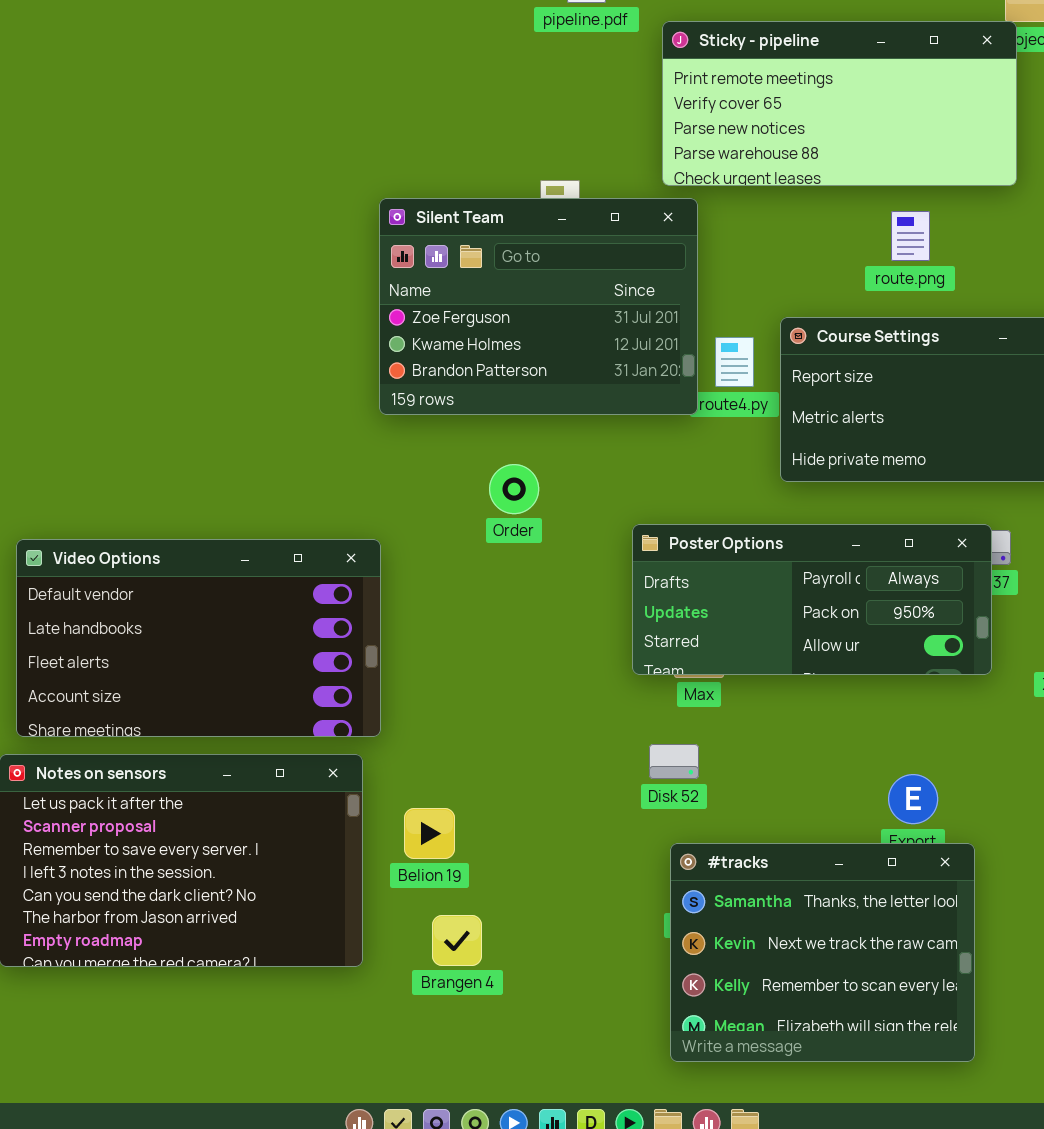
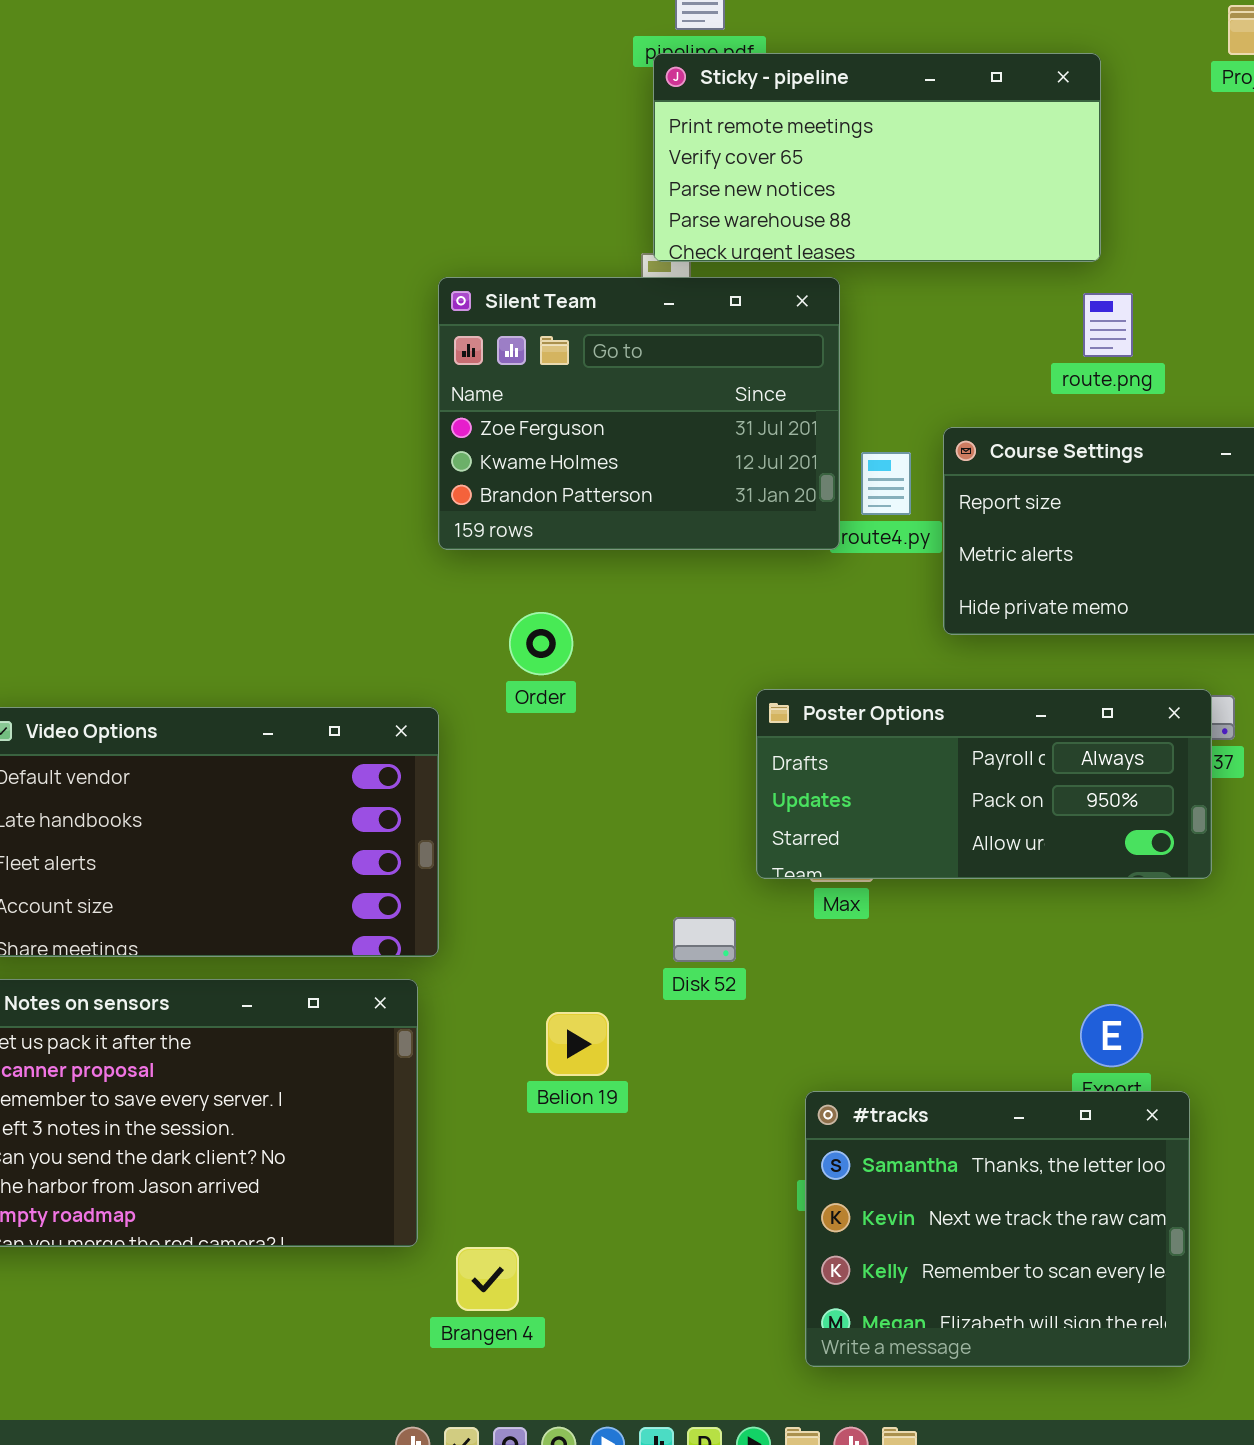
Sticky - pipeline: [662,21,1017,186] -> [653,53,1101,262], moved
Order: [489,464,539,514] -> [509,612,573,675], moved
Disk 52: [649,744,699,779] -> [673,917,736,962], moved
Belion 19: [404,808,455,859] -> [546,1012,609,1076], moved
Brangen 4: [432,915,482,966] -> [456,1247,519,1311], moved

